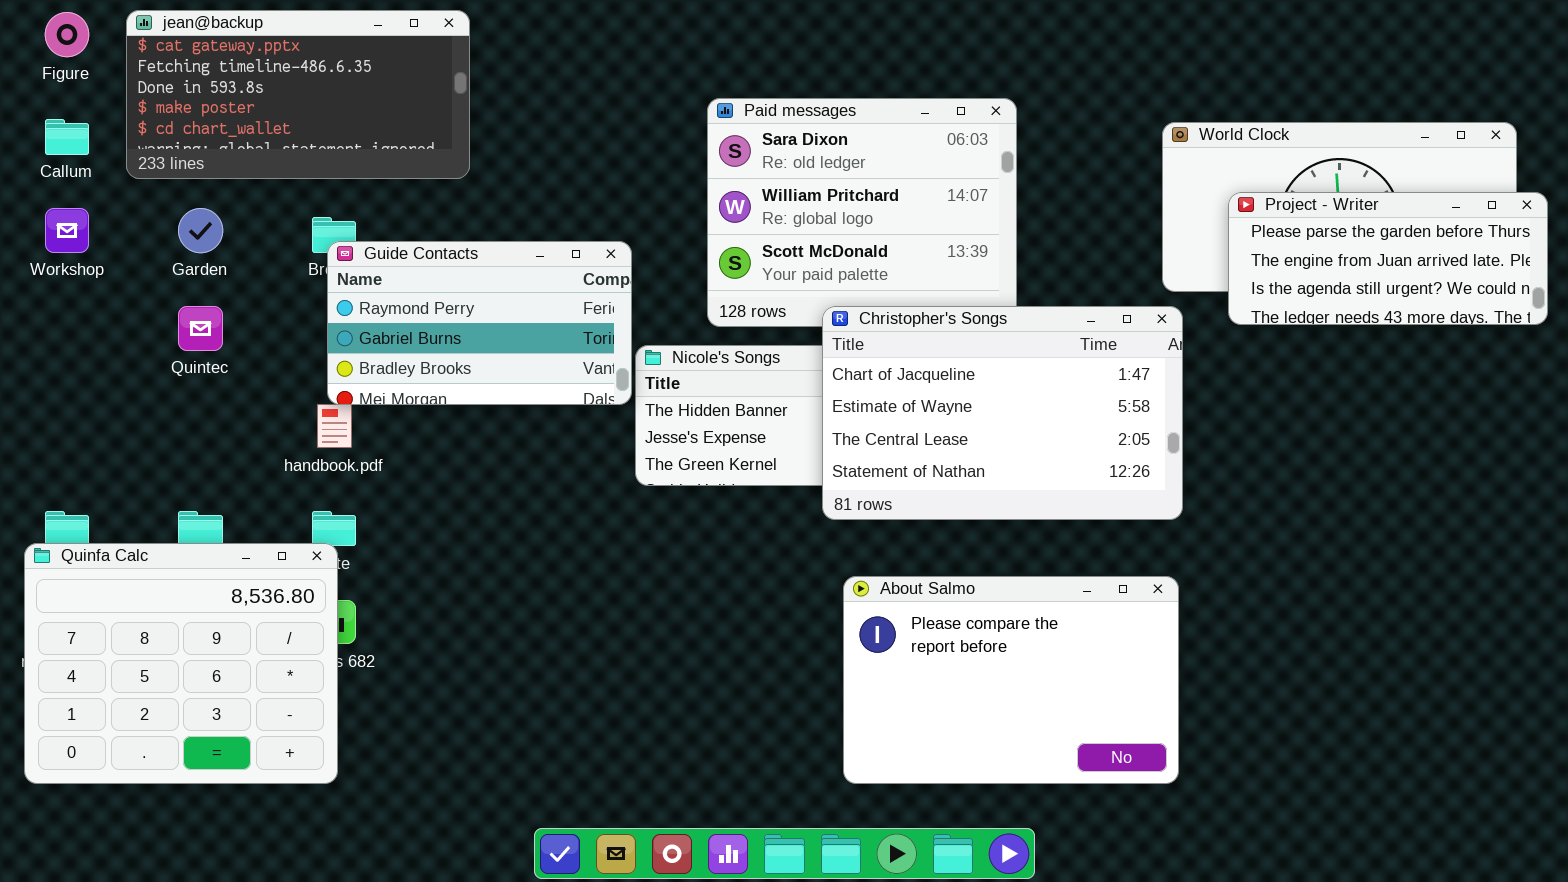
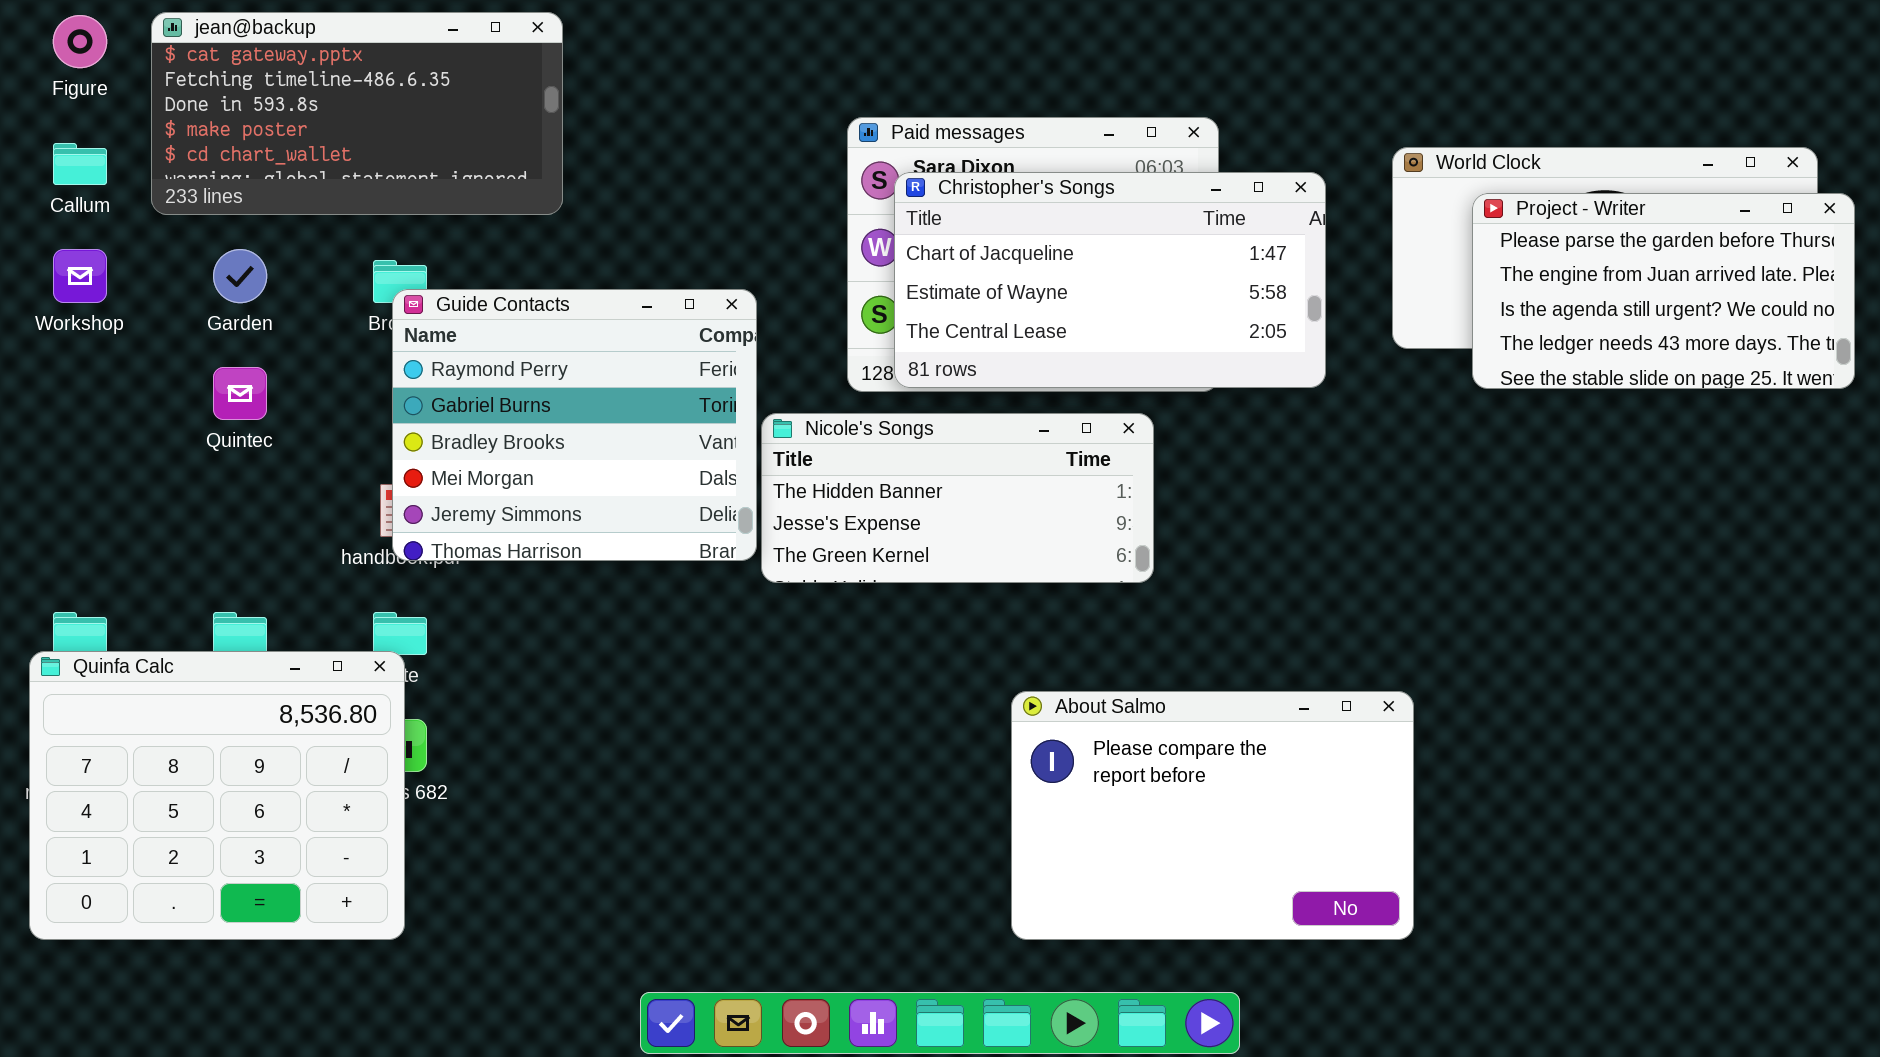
Project - Writer: [1228,192,1548,325] -> [1472,193,1855,389], resized
Guide Contacts: [327,241,632,405] -> [392,289,757,561], resized
Christopher's Songs: [822,306,1183,520] -> [894,172,1326,388], moved, resized

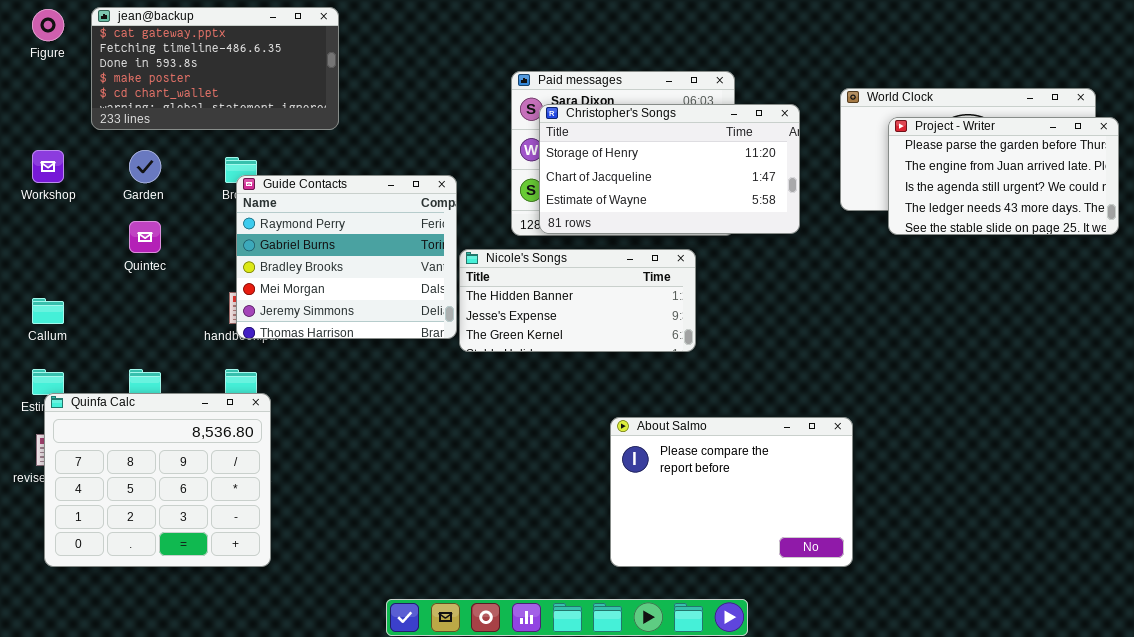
Callum: [53,143,107,185] -> [32,298,64,324], moved
Christopher's Songs: [894,172,1326,388] -> [539,104,800,234], scrolled up 1 row
Quinfa Calc: [29,651,405,940] -> [44,393,271,567], moved

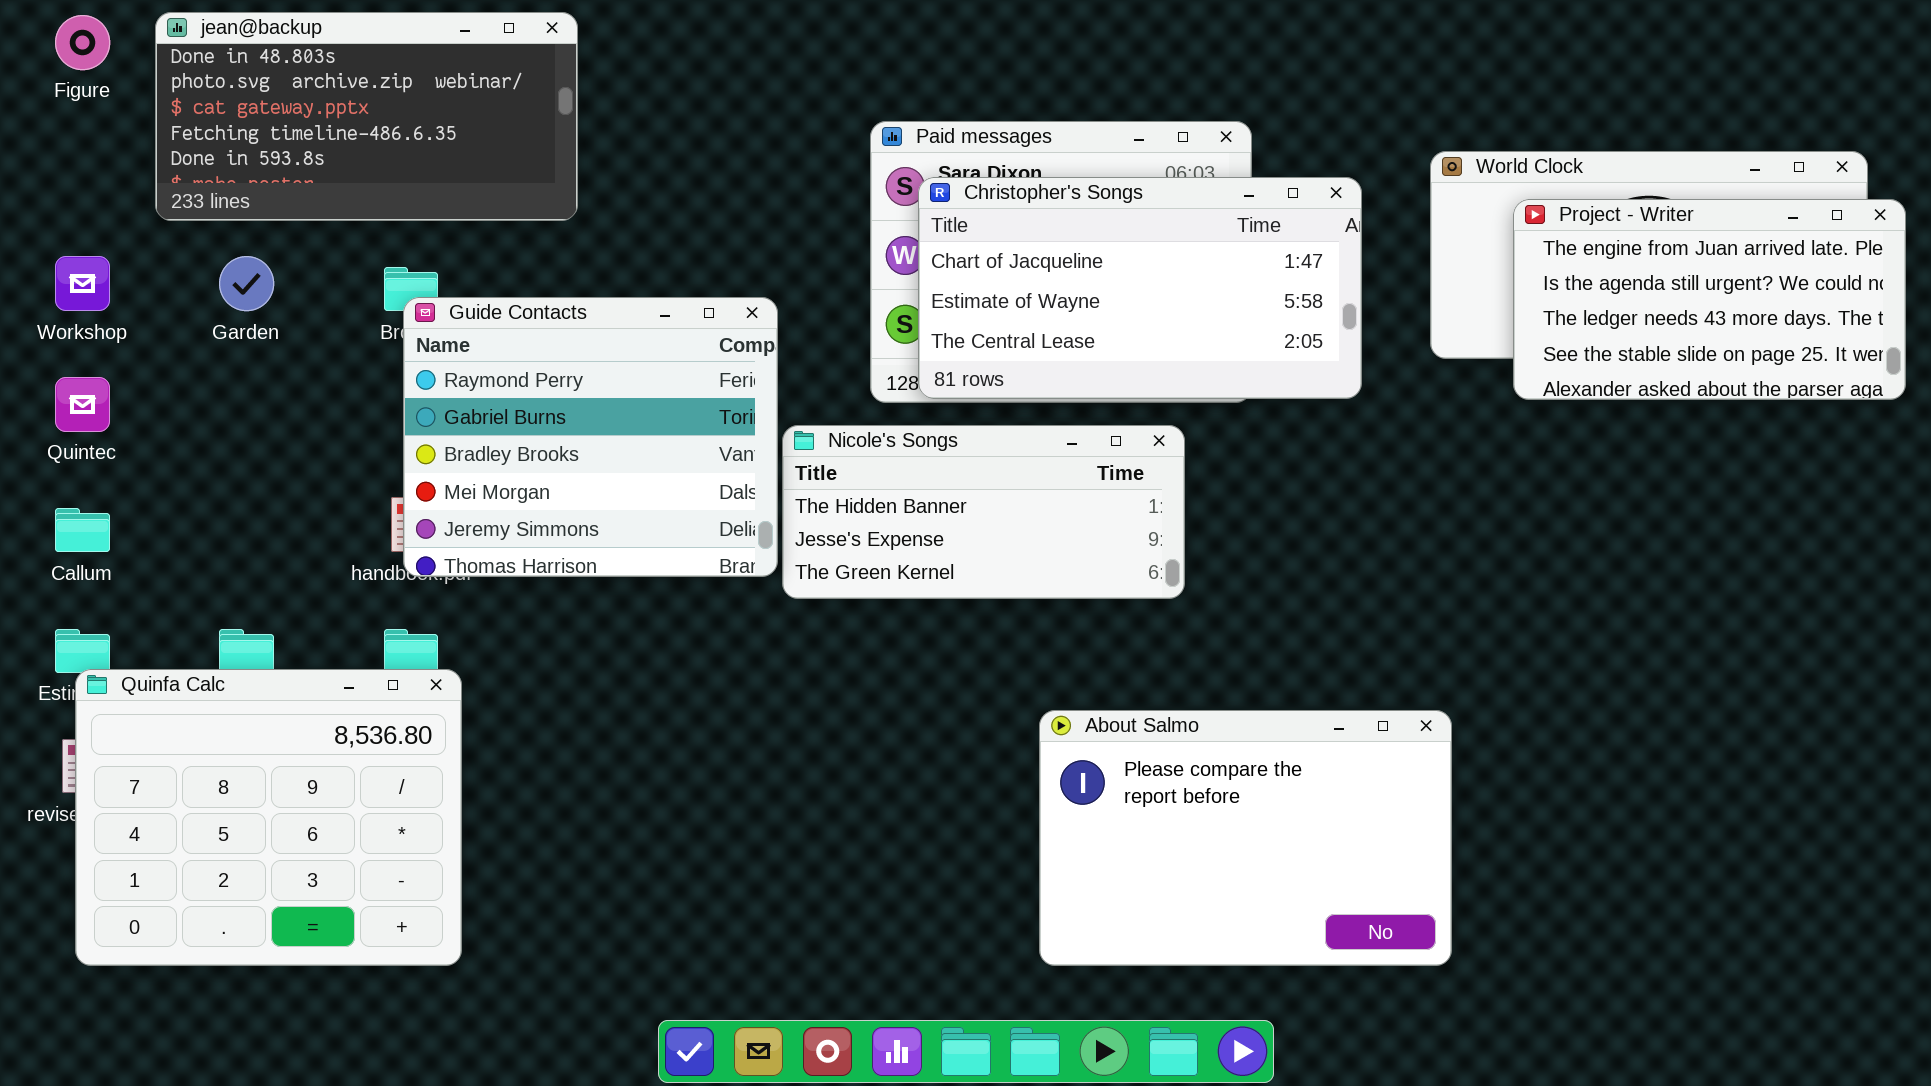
jean@backup: [91,7,339,130] -> [155,12,578,221], scrolled up 2 rows
Christopher's Songs: [539,104,800,234] -> [918,177,1362,399], scrolled down 1 row
Project - Writer: [888,117,1119,235] -> [1513,199,1906,400], scrolled down 1 row
Quintec: [129,221,161,253] -> [55,377,110,432], moved

